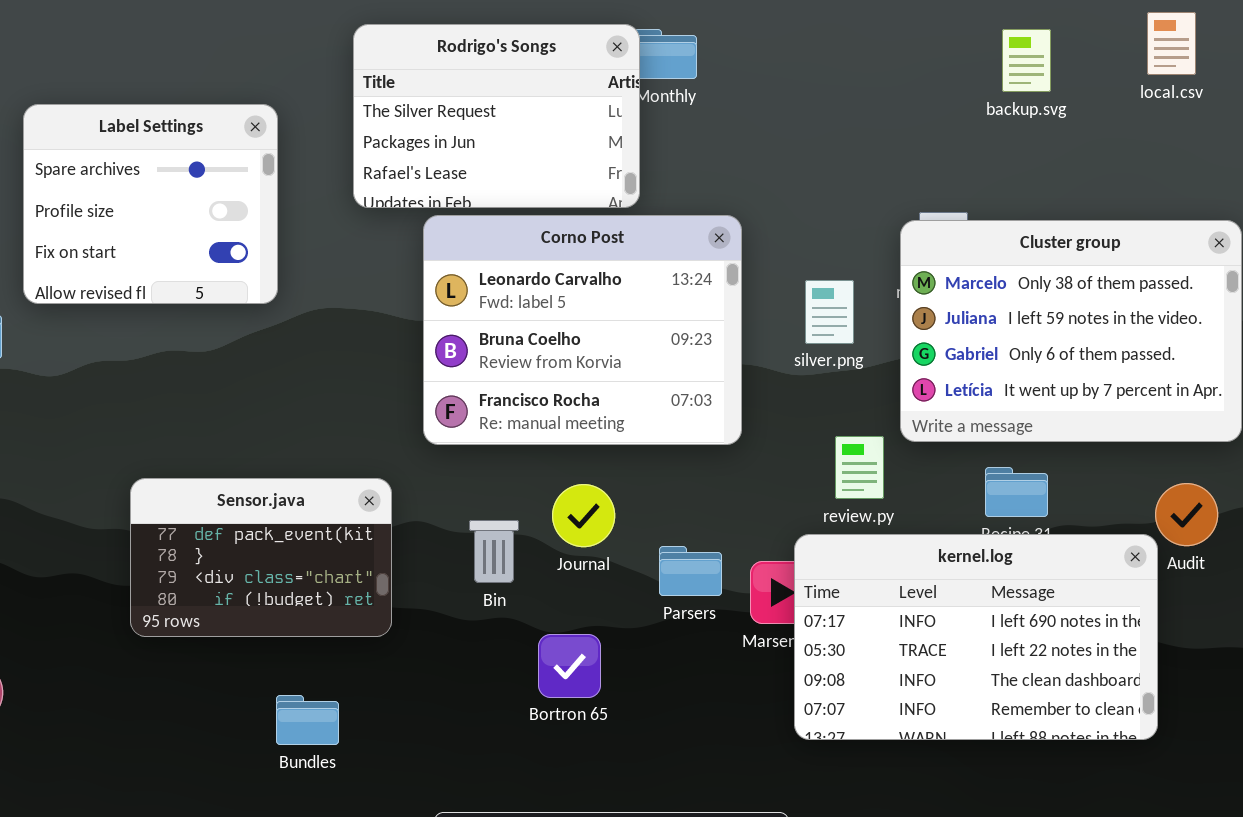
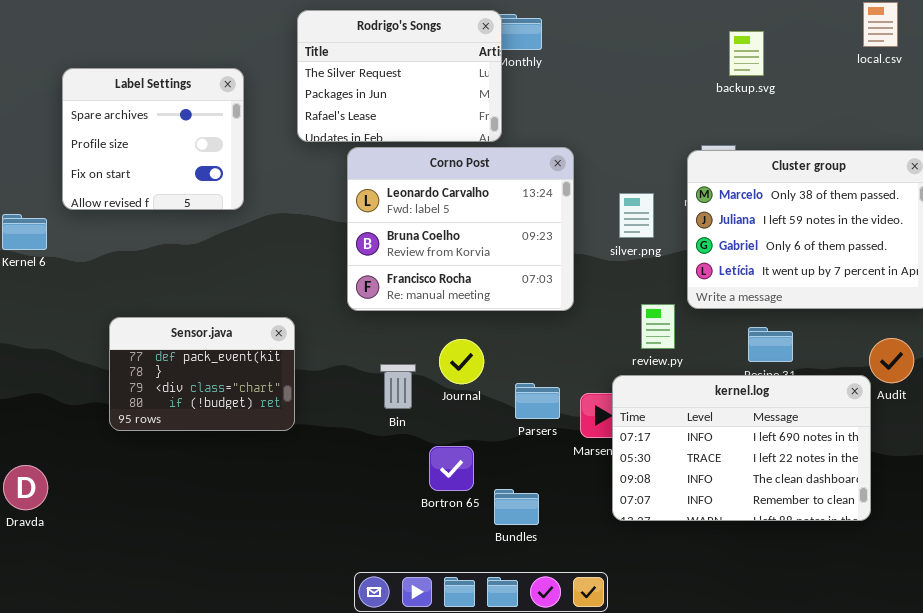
backup.svg: [1002,29,1051,92] -> [729,31,764,76], moved
Sensor.java: [130,478,392,637] -> [109,317,295,431], moved
Bundles: [276,695,339,745] -> [494,489,539,525], moved

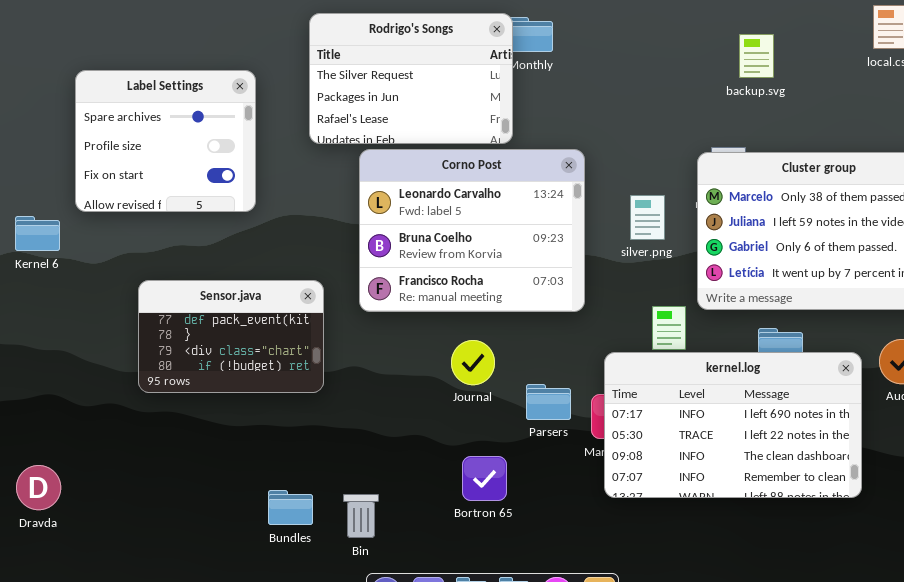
Sensor.java: [109,317,295,431] -> [138,280,324,393], moved
Bin: [380,364,416,409] -> [343,494,379,538], moved
kernel.log: [612,375,871,521] -> [604,352,862,498], moved
Bortron 65: [429,446,474,491] -> [462,456,507,501], moved
Bundles: [494,489,539,525] -> [268,490,313,525], moved

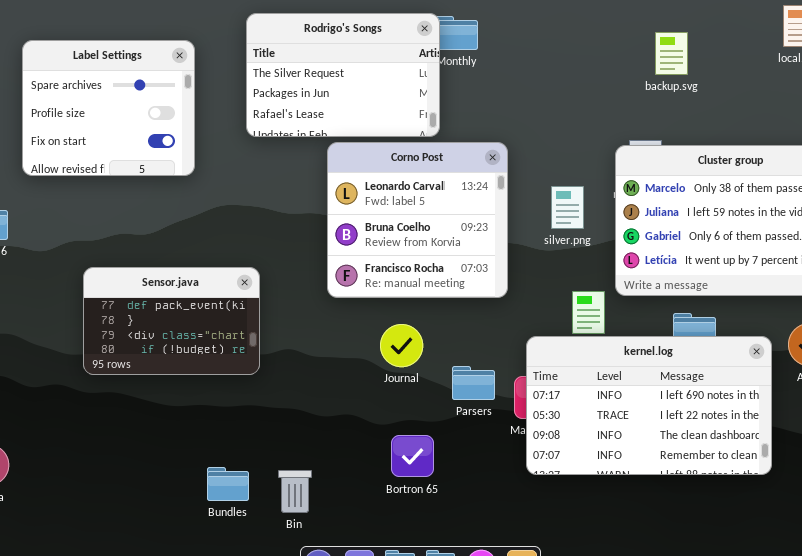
Label Settings: [75,70,256,212] -> [22,40,195,176], moved
Corno Post: [359,149,585,312] -> [327,142,508,298], resized

